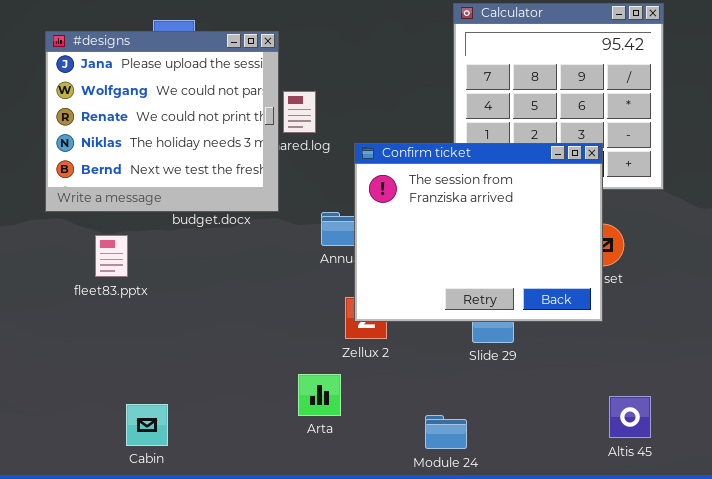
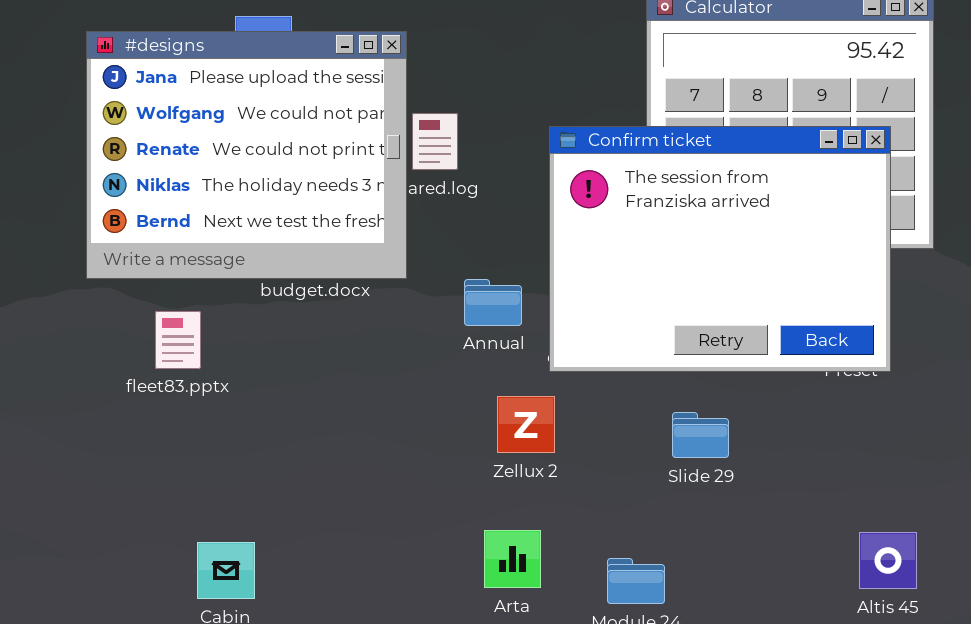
Confirm ticket: [354,143,603,322] -> [549,126,891,372], moved
Arta: [298,374,341,416] -> [484,530,541,588], moved

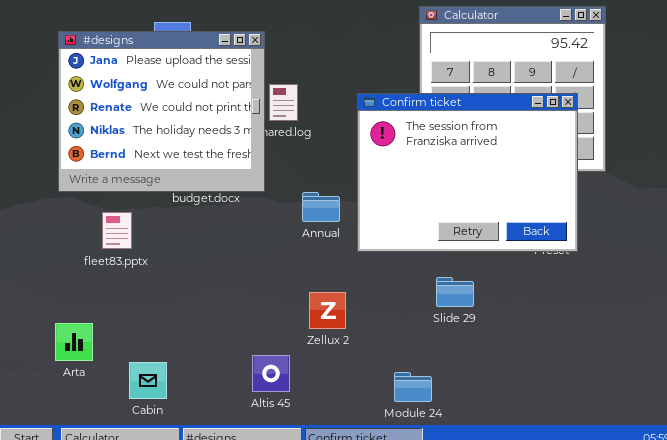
Zellux 2: [497,396,555,453] -> [309,292,346,329], moved
Arta: [484,530,541,588] -> [55,323,93,361], moved
Altis 45: [859,532,917,589] -> [252,355,290,392], moved

